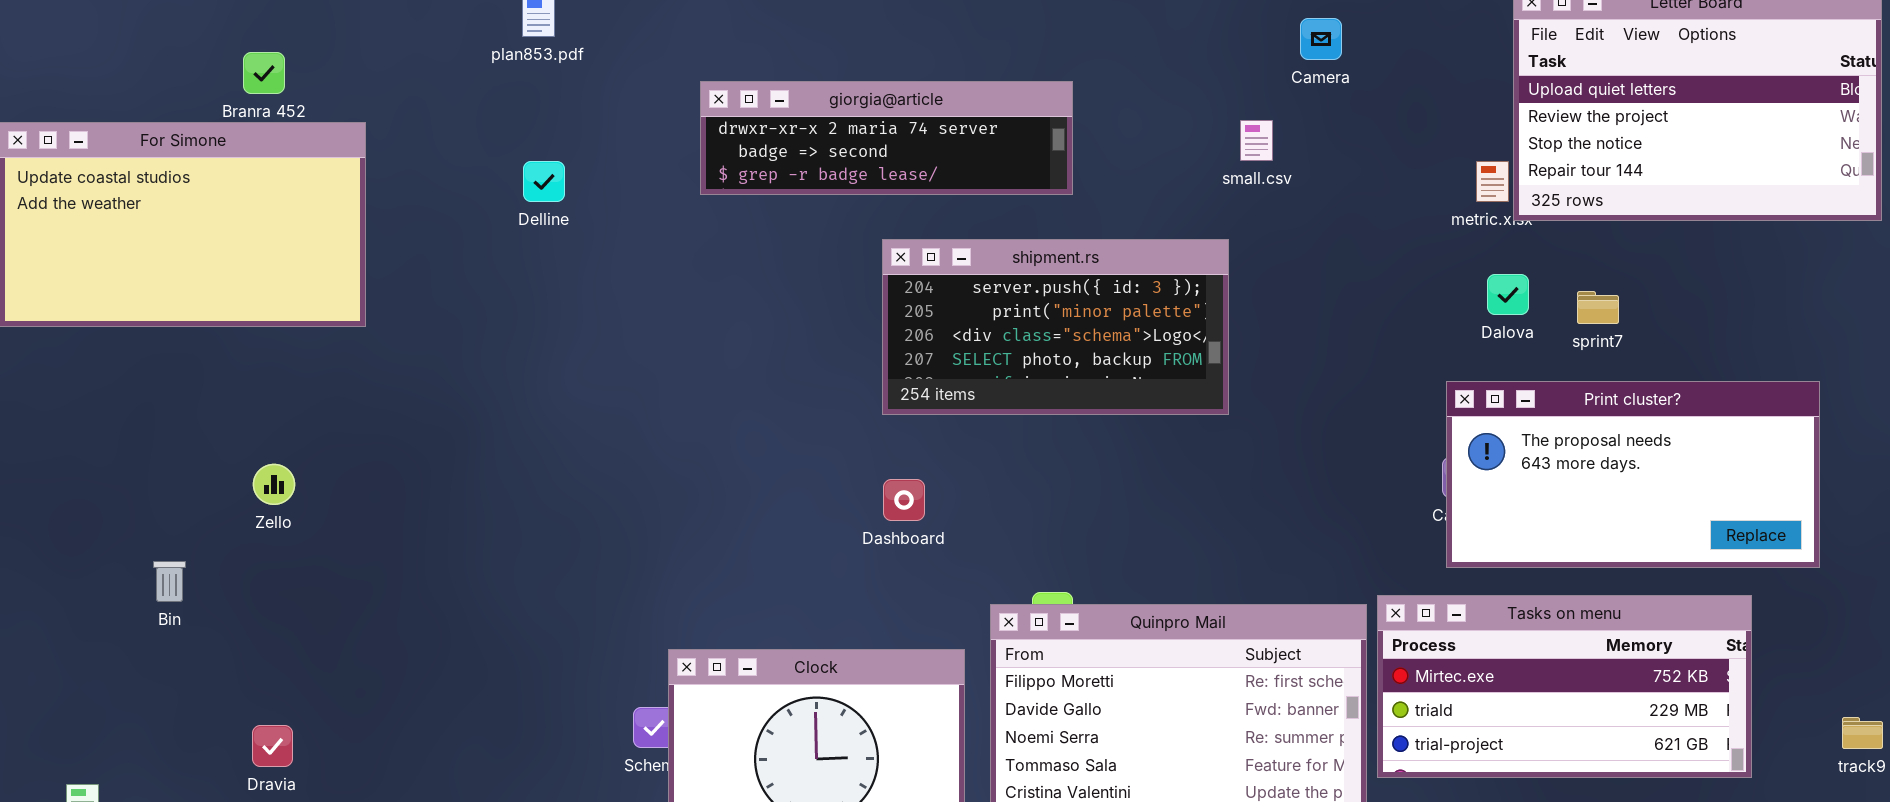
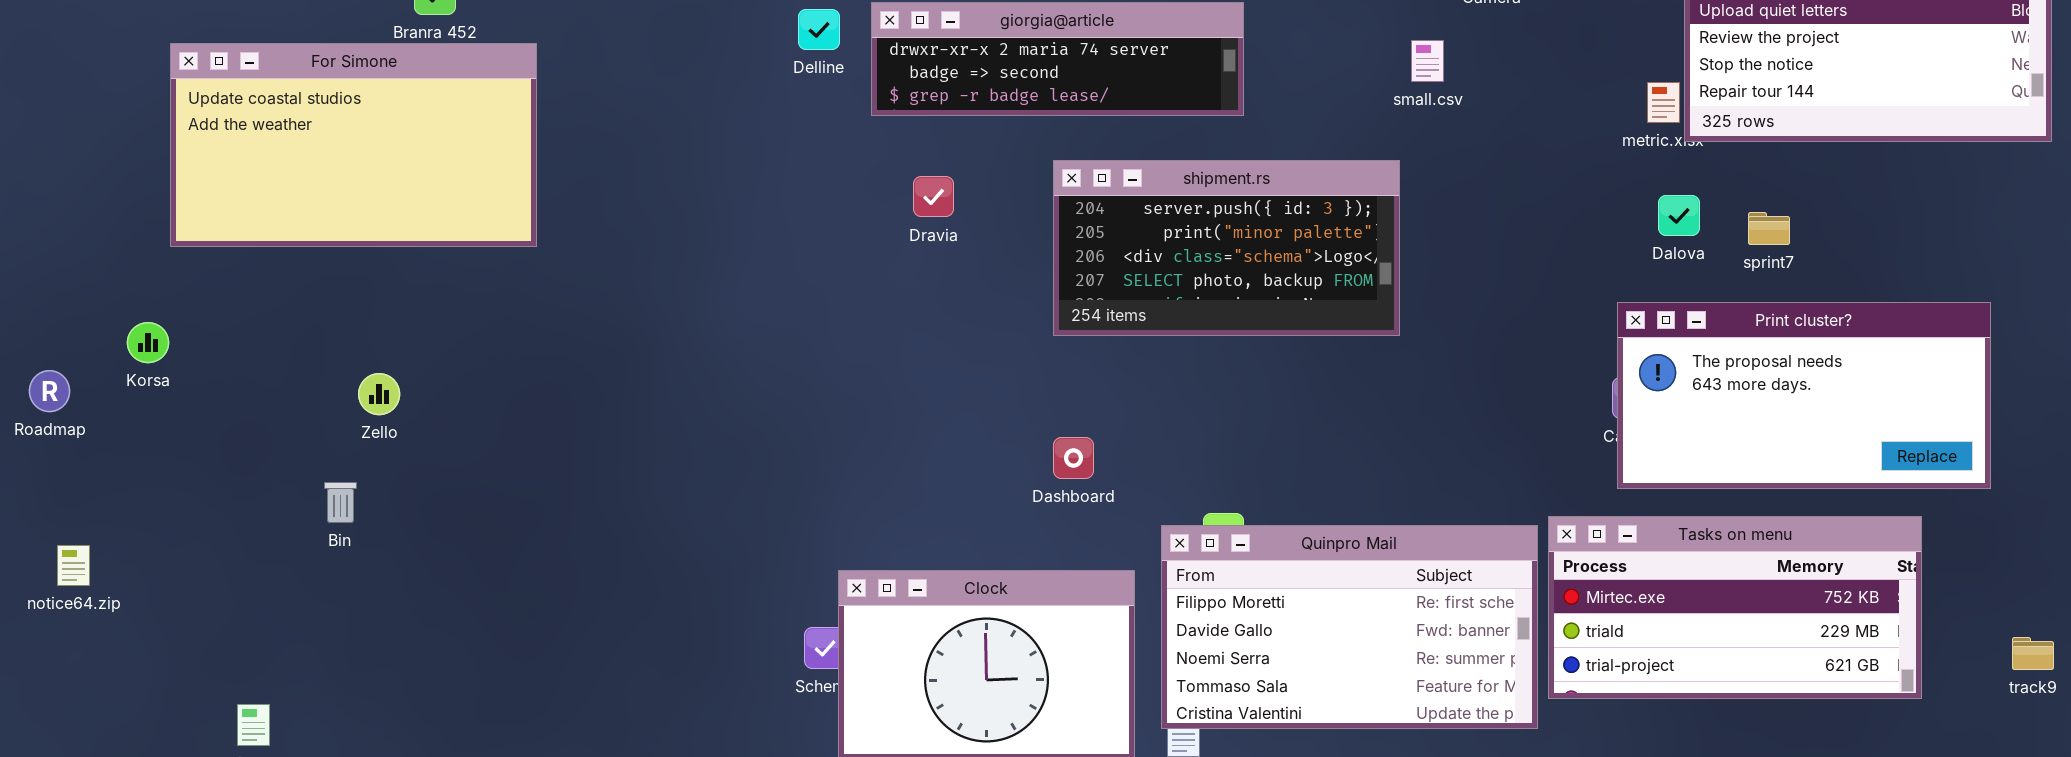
Delline: [523,161,565,202] -> [798,9,840,50], moved
Zello: [253,464,295,505] -> [358,373,400,415], moved
Dashboard: [883,479,925,521] -> [1053,437,1094,479], moved
Dravia: [252,725,293,767] -> [913,176,954,217], moved

